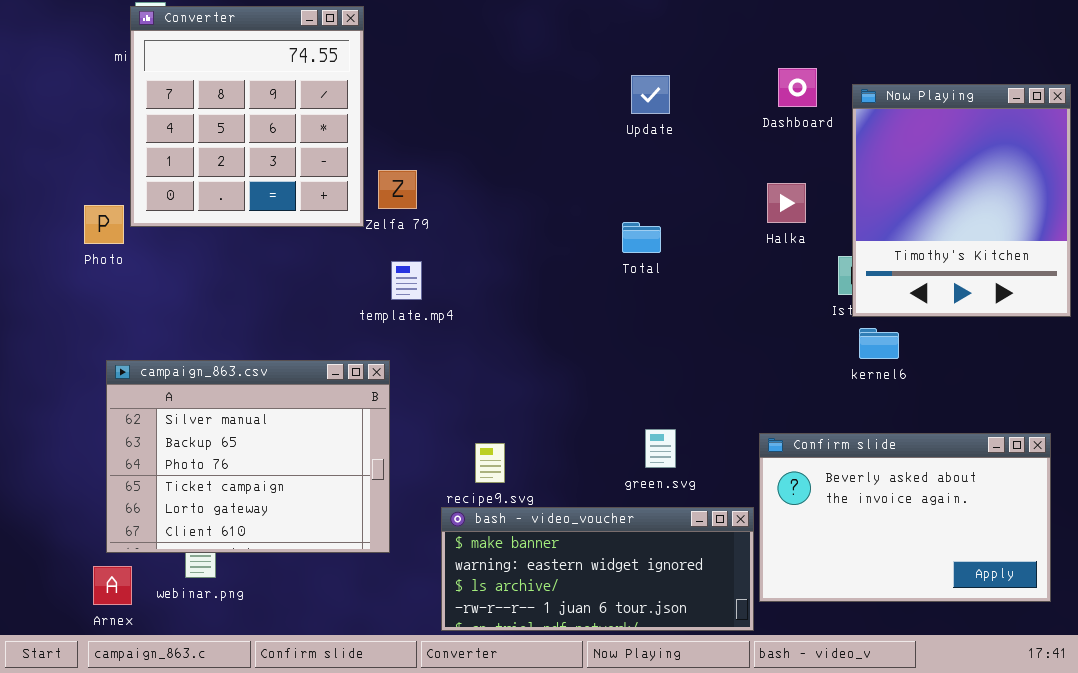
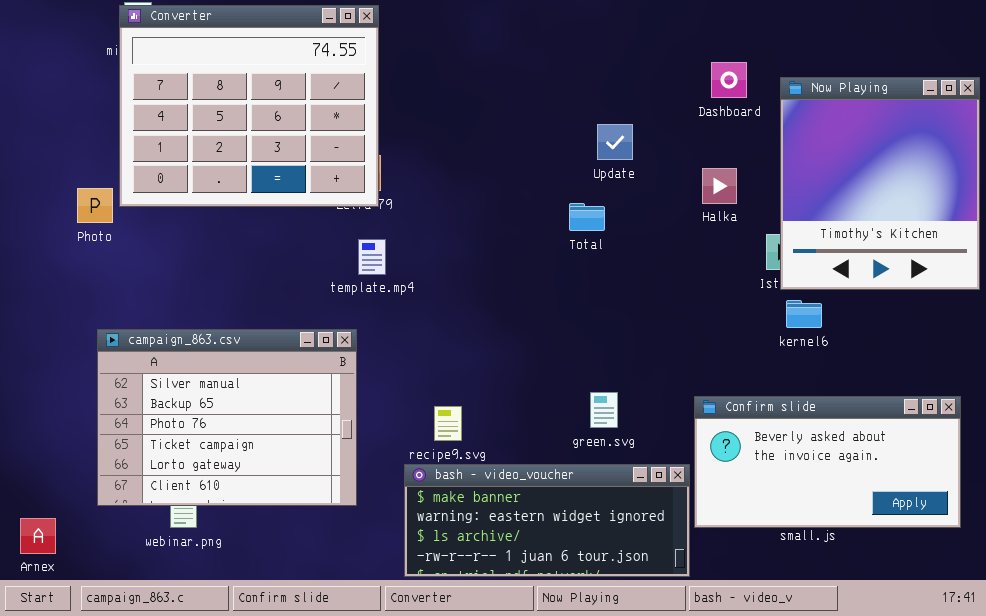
Converter: [130,6,364,227] -> [119,5,379,207], resized
Update: [631,75,670,114] -> [597,124,633,160], moved
Confirm slide: [759,433,1051,602] -> [694,396,961,528], resized
Arnex: [93,566,132,605] -> [20,518,56,554], moved

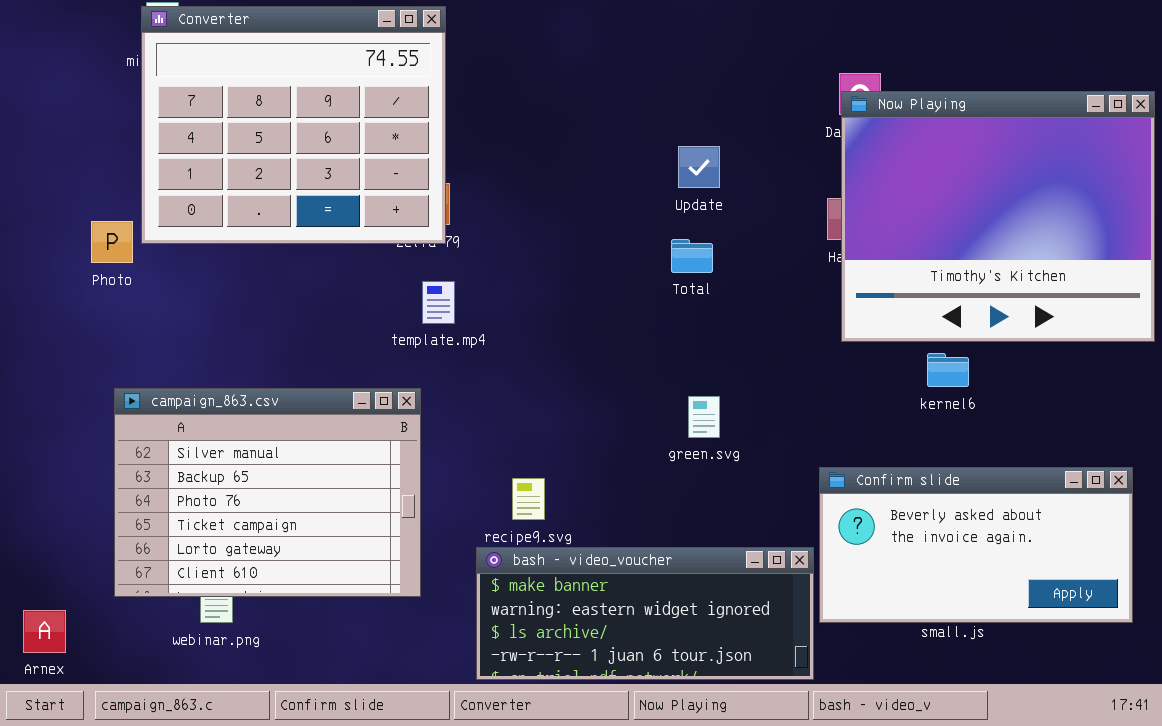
Now Playing: [780,77,980,290] -> [841,91,1155,342], resized
Update: [597,124,633,160] -> [678,146,720,188], moved
green.svg: [590,392,618,428] -> [688,396,720,438], moved

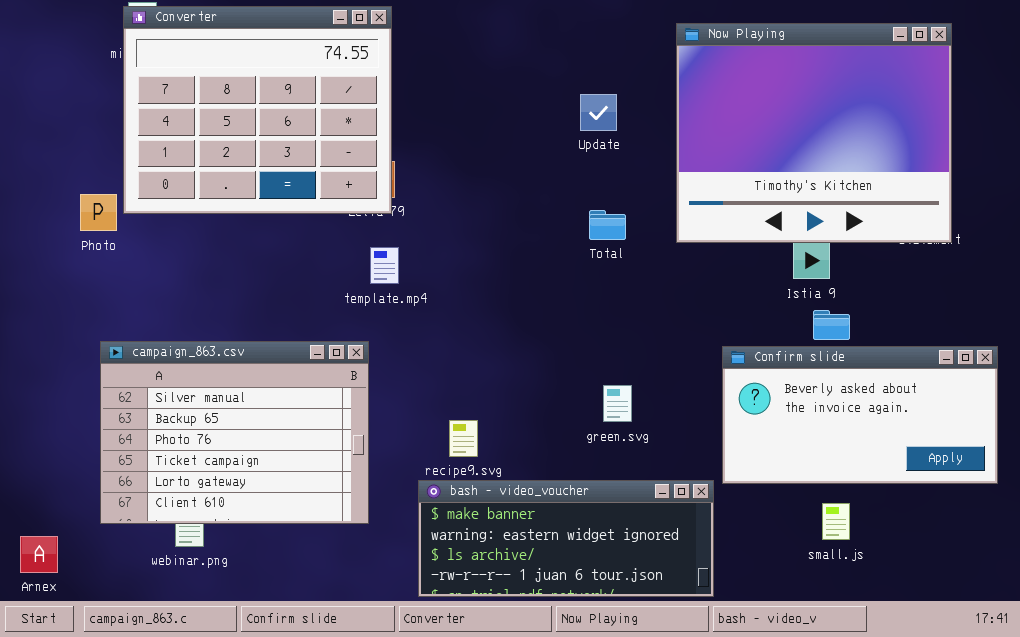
Now Playing: [841,91,1155,342] -> [676,23,952,243], moved
Update: [678,146,720,188] -> [580,94,617,131], moved
green.svg: [688,396,720,438] -> [603,385,632,422], moved
Confirm slide: [819,467,1133,623] -> [722,346,998,484], moved

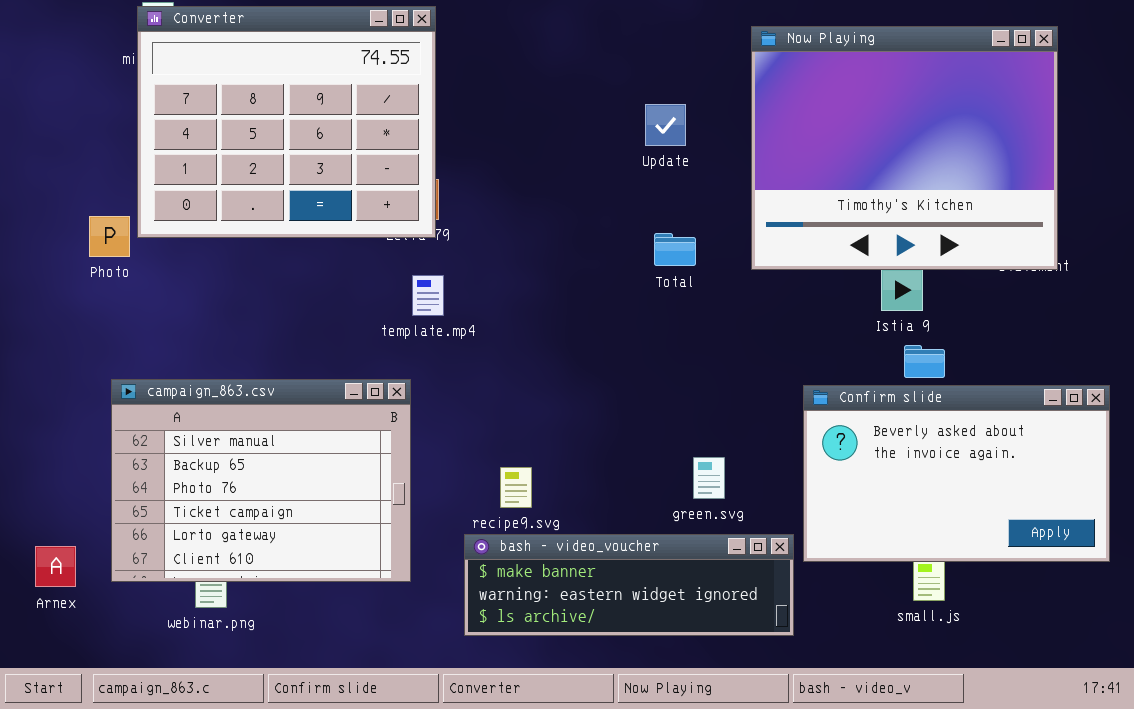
Confirm slide: [722,346,998,484] -> [803,385,1110,562], resized
green.svg: [603,385,632,422] -> [693,457,725,499], moved
bash - video_voucher: [418,480,714,597] -> [464,534,794,636], resized
Arnex: [20,536,58,573] -> [35,546,76,587], moved

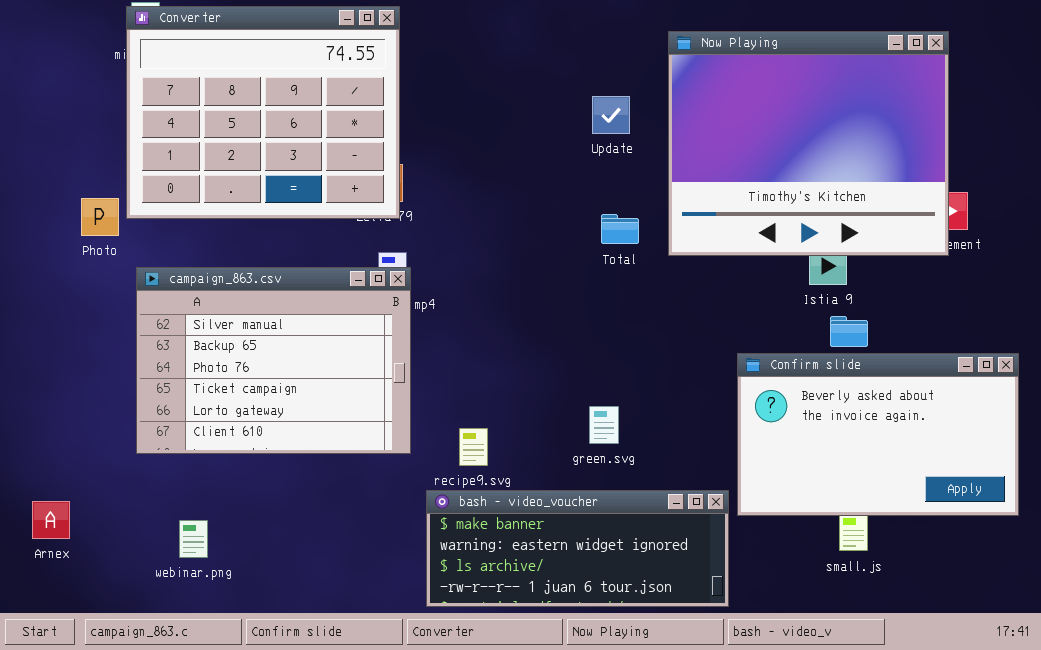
Now Playing: [751,26,1058,270] -> [668,31,949,256], moved
campaign_863.csv: [111,379,411,582] -> [136,267,411,454], moved
green.svg: [693,457,725,499] -> [589,406,619,444], moved
bash - video_voucher: [464,534,794,636] -> [426,490,729,607], resized

